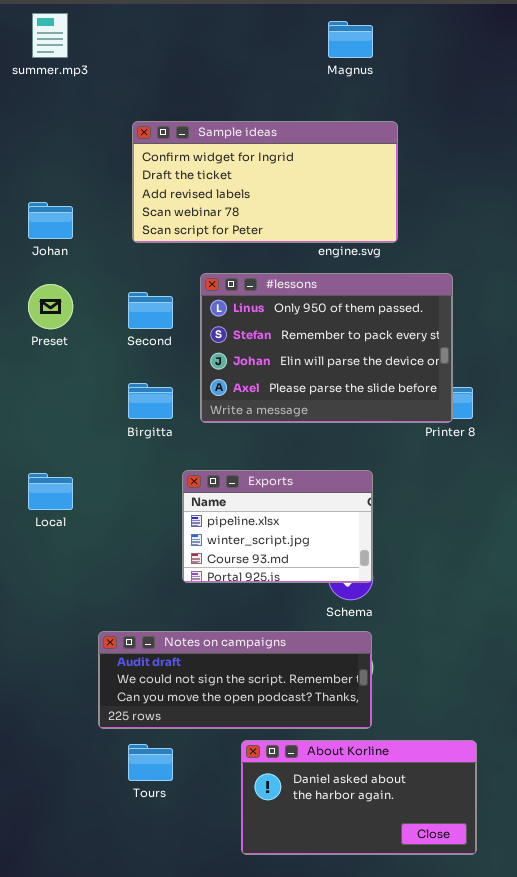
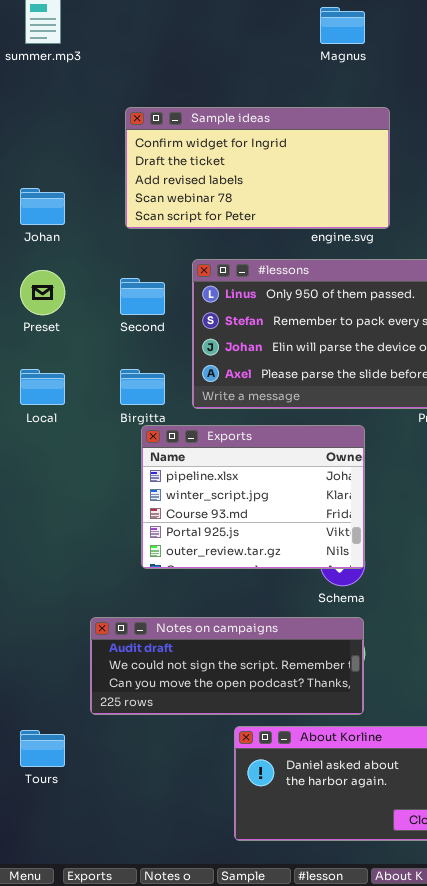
Exports: [182,470,373,583] -> [141,425,365,569], resized
Local: [28,473,73,510] -> [20,369,65,405], moved
Tours: [128,744,173,781] -> [20,730,65,767], moved

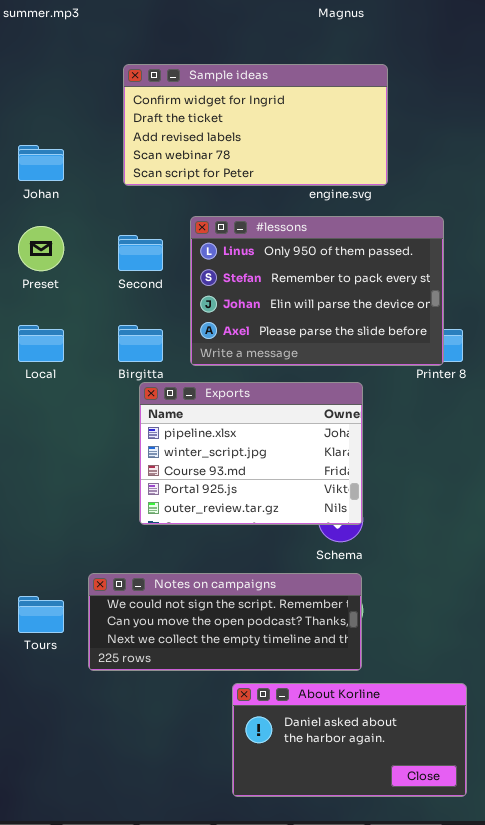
Notes on campaigns: [90,617,364,715] -> [88,573,362,671], scrolled down 1 row
Tours: [20,730,65,767] -> [18,596,64,633], moved

